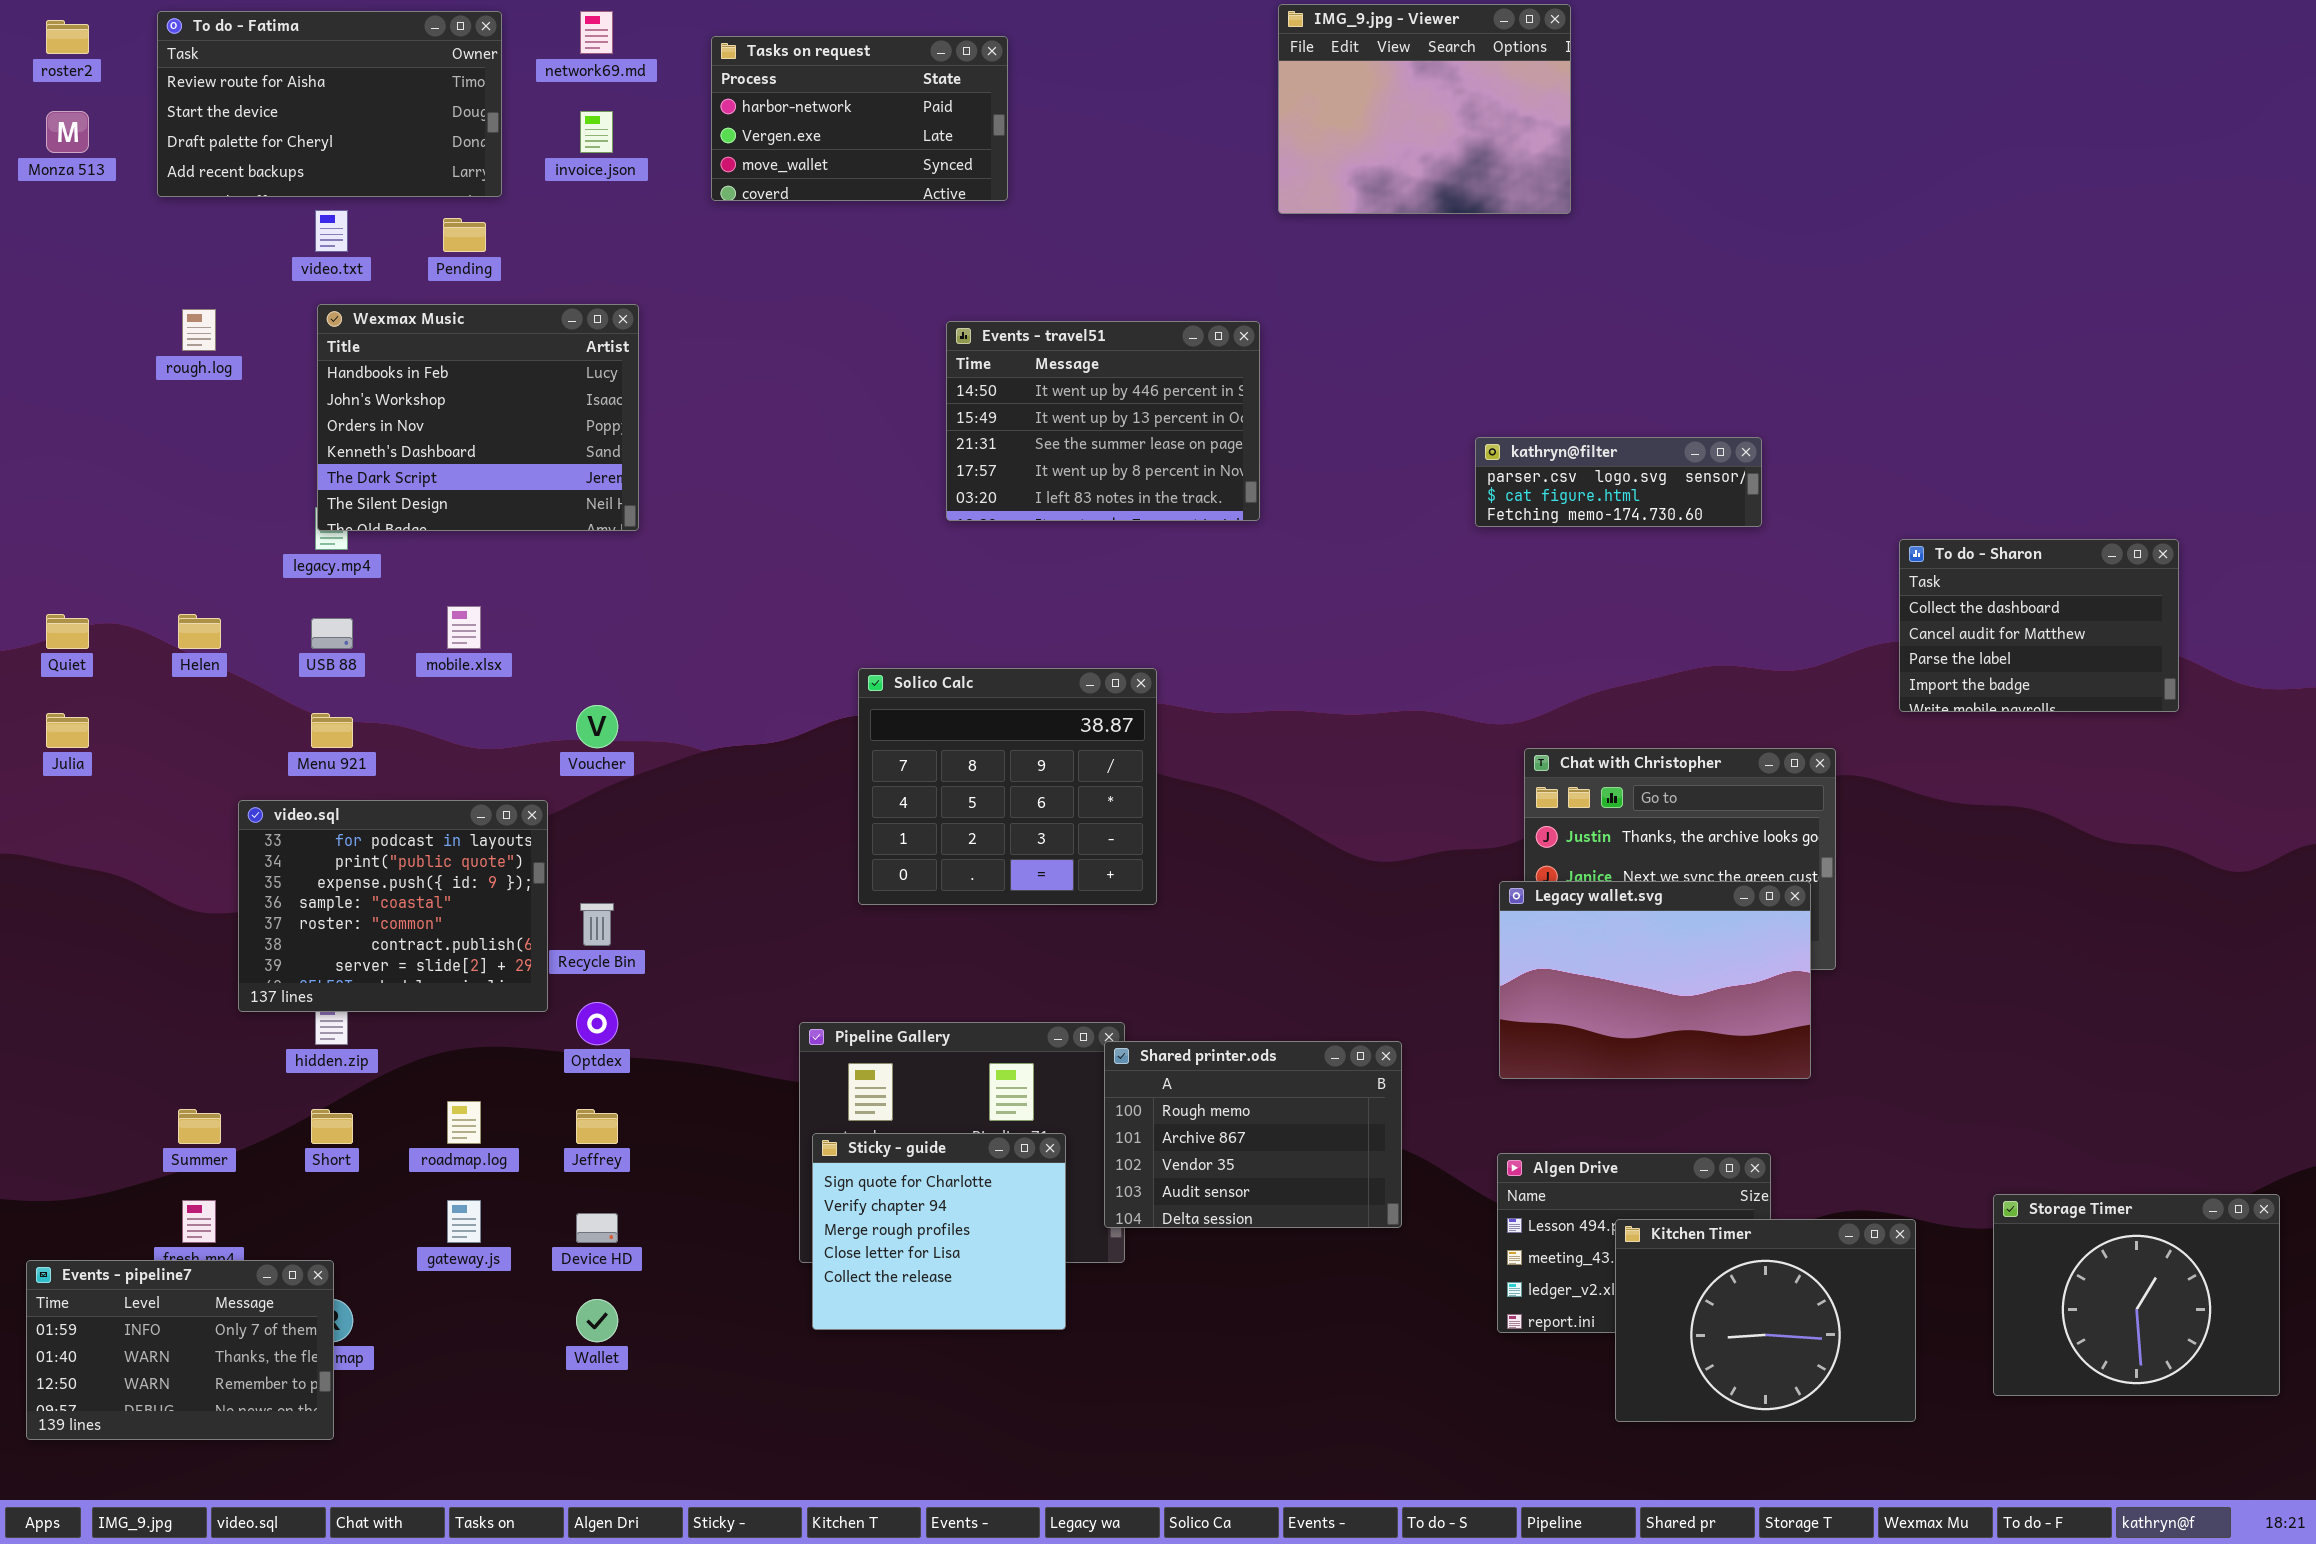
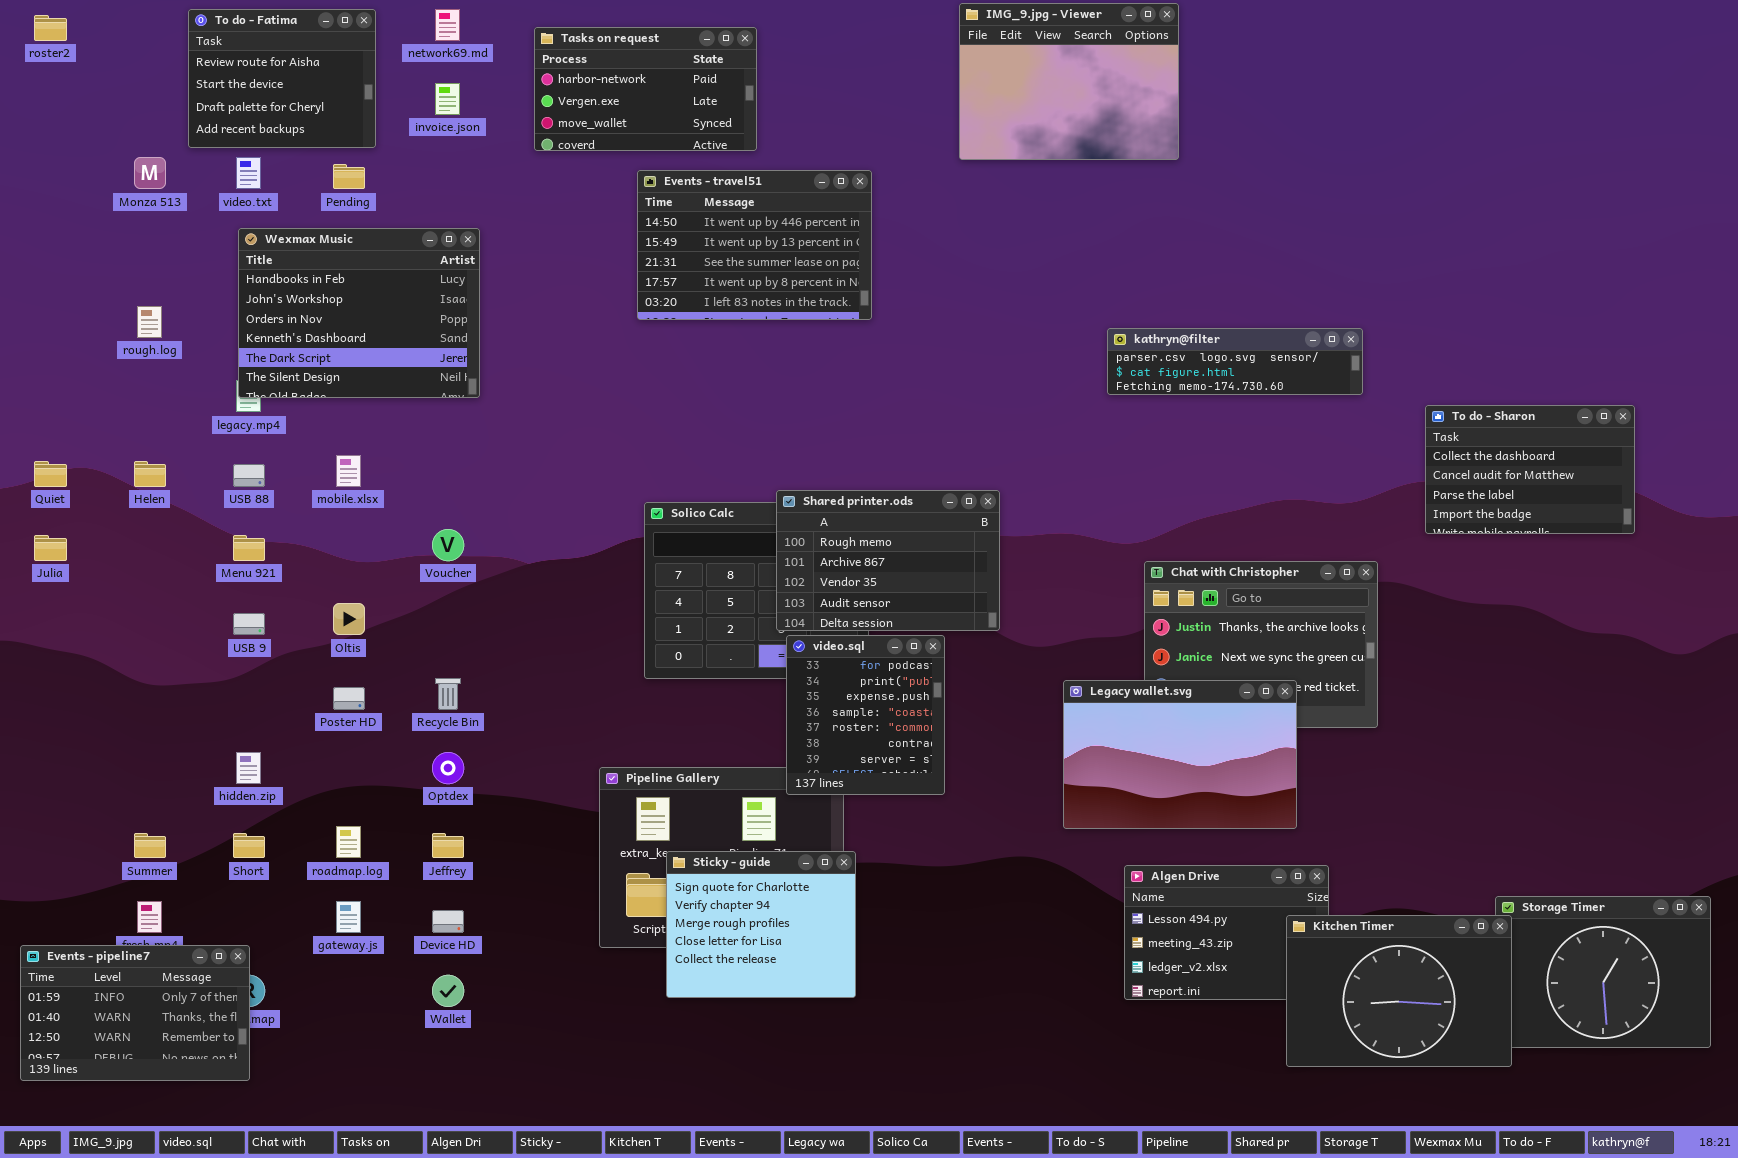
To do - Fatima: [157,11,502,197] -> [188,9,376,148], resized
Monza 513: [46,111,89,153] -> [134,157,166,189], moved
rough.log: [182,309,216,351] -> [137,306,162,338], moved
Events - travel51: [946,321,1260,521] -> [637,170,872,320], moved
kathryn@filter: [1475,437,1762,527] -> [1107,328,1363,395], resized
video.sql: [238,800,548,1012] -> [786,635,945,795], moved, resized
Legacy wallet.svg: [1499,881,1811,1079] -> [1063,680,1297,829], moved
Shared printer.ods: [1104,1041,1402,1228] -> [776,490,1000,631], moved
Sticky - guide: [812,1133,1066,1330] -> [666,851,856,998], moved
Kitchen Timer: [1615,1219,1916,1422] -> [1286,915,1512,1067], moved

